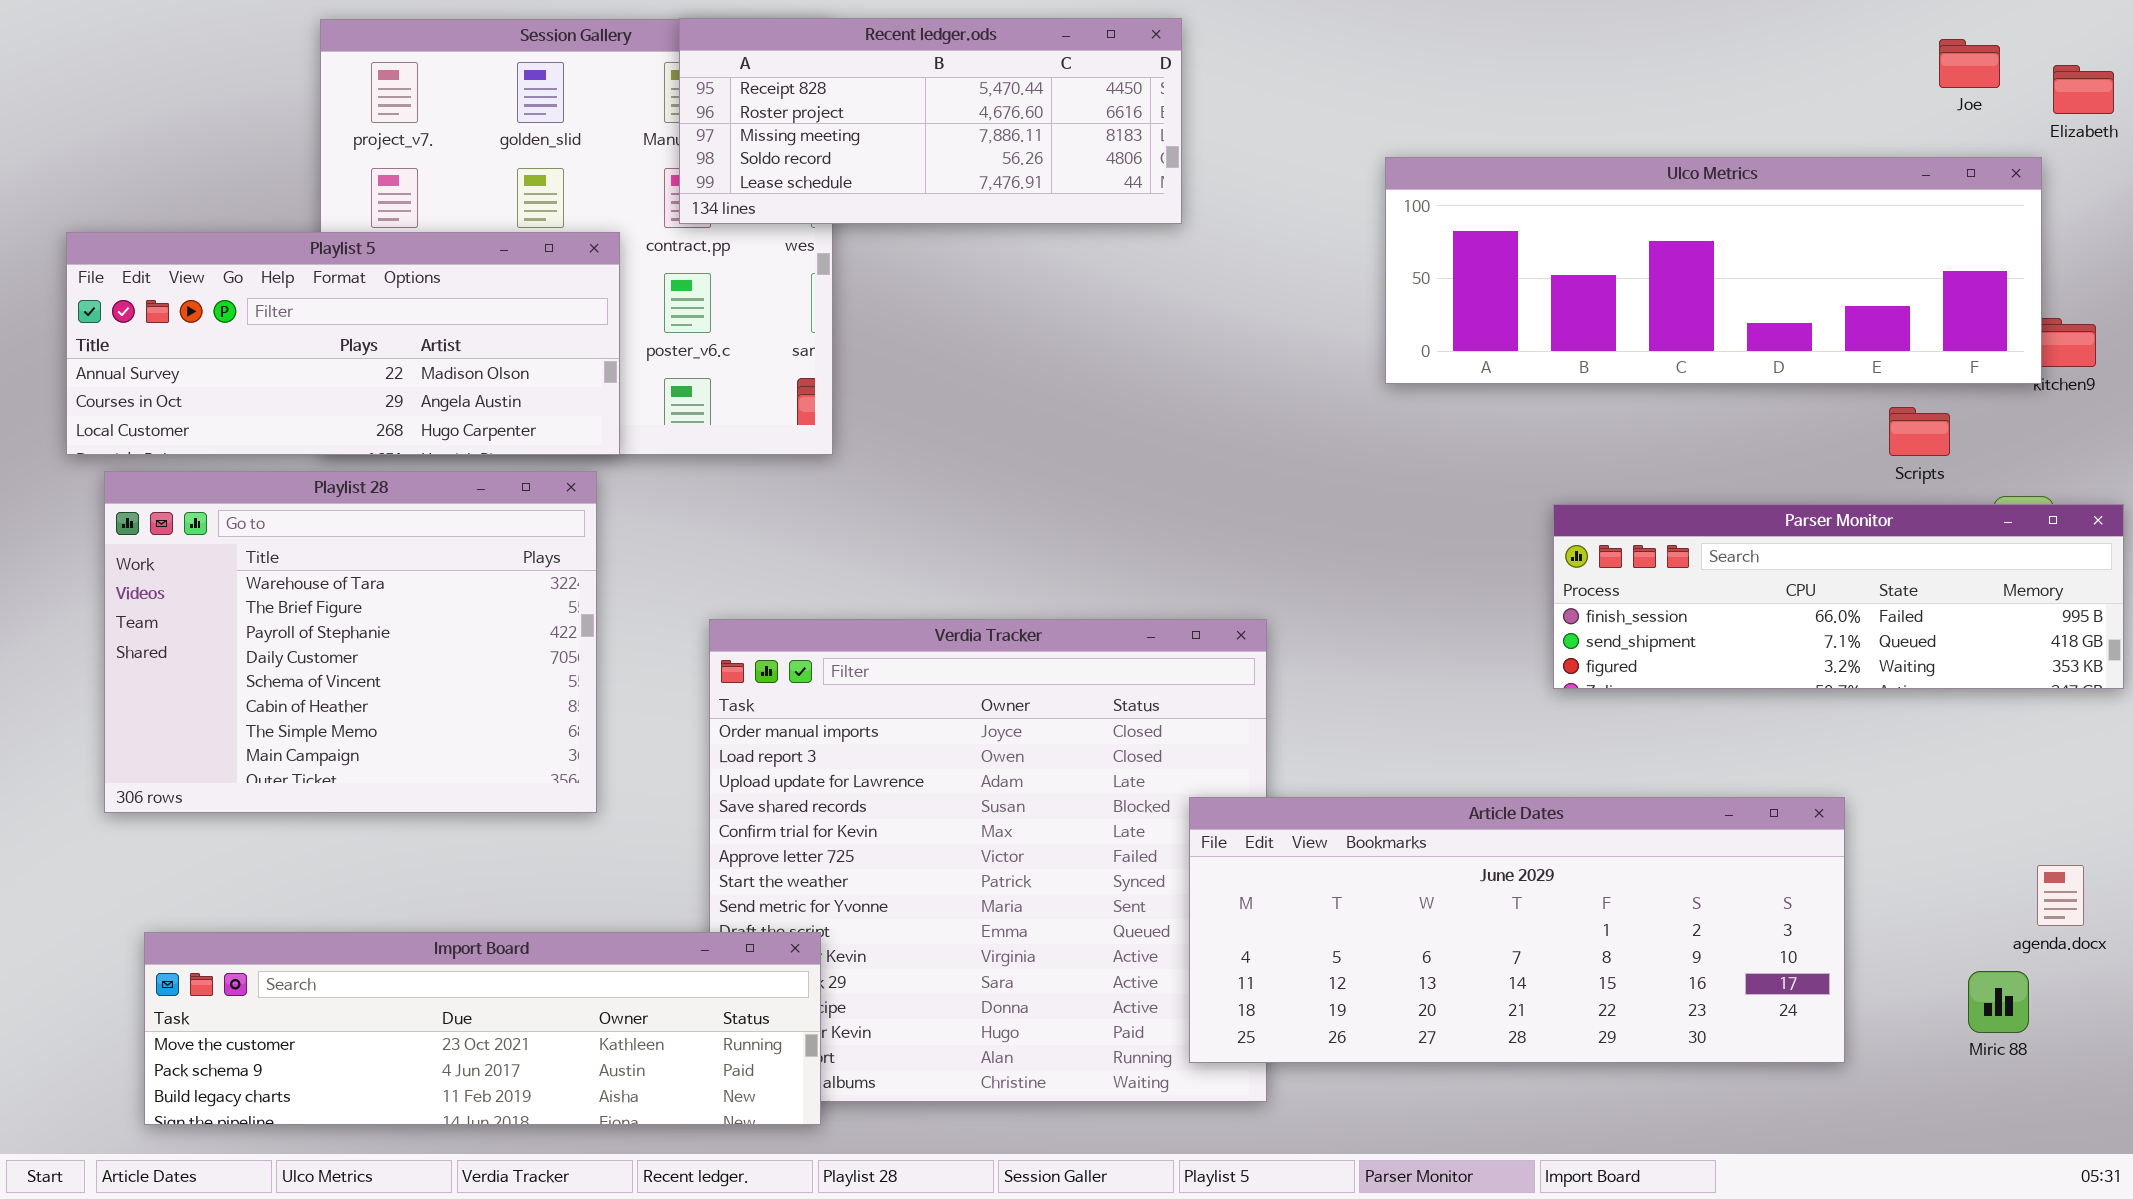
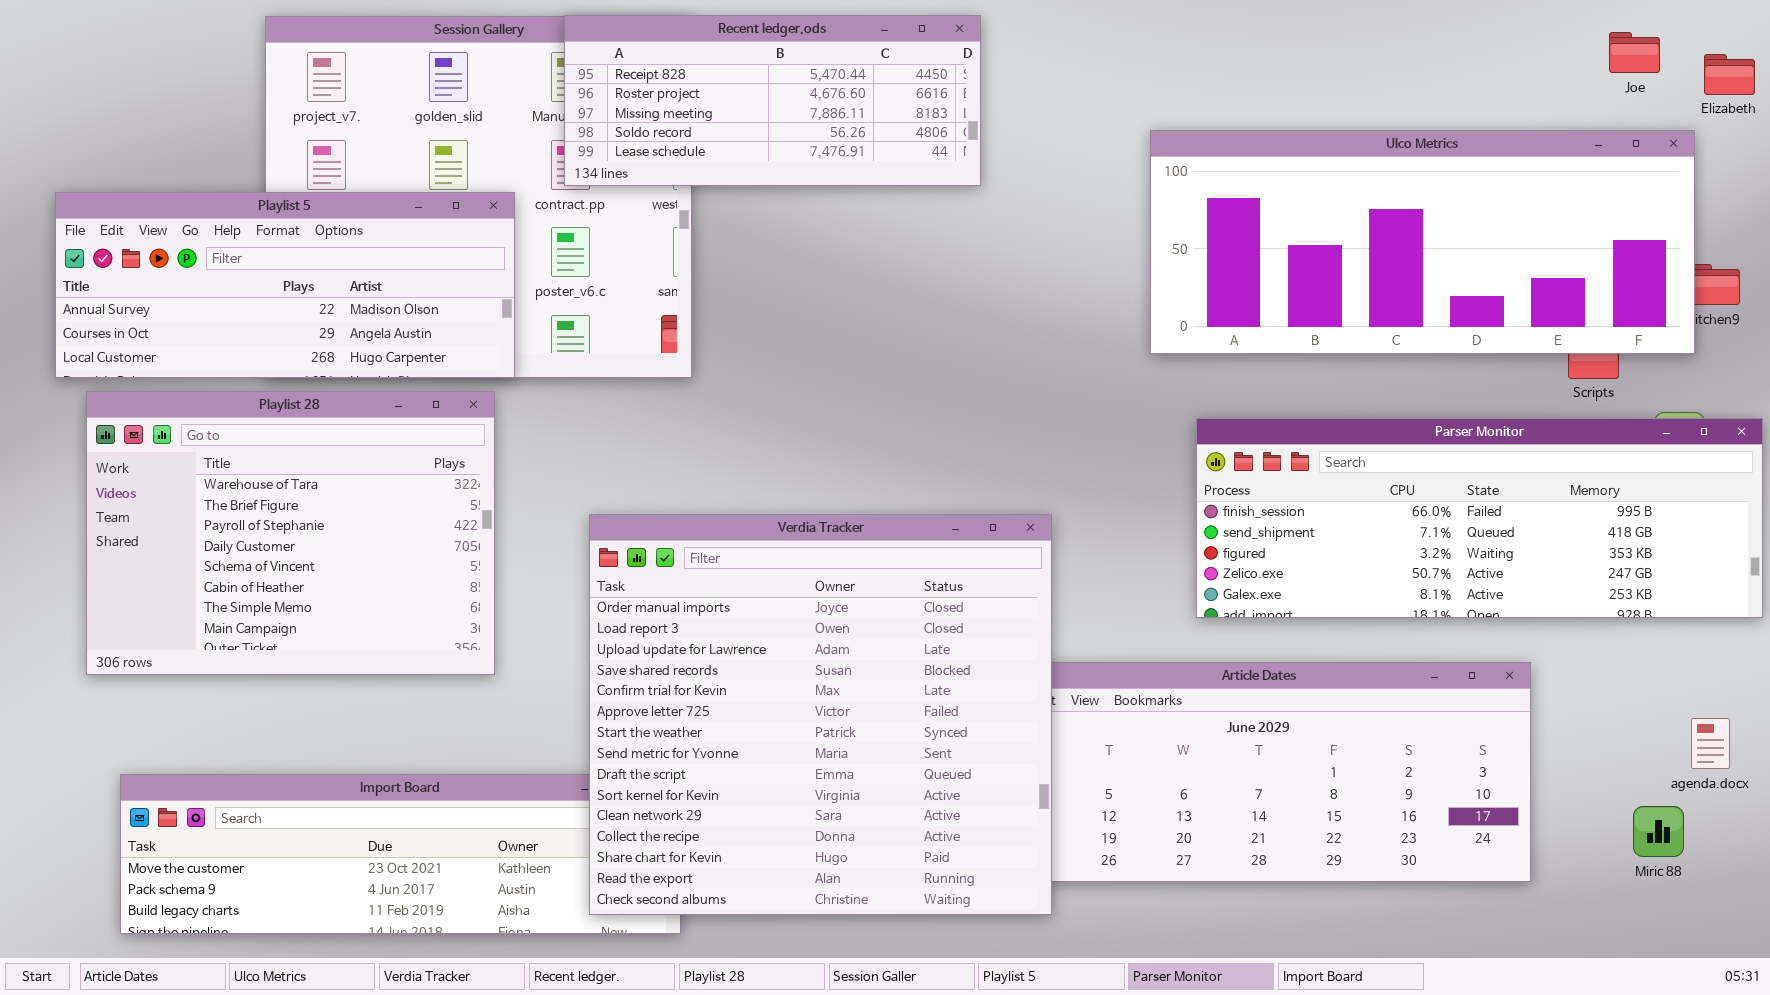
Ulco Metrics: [1385,157,2042,384] -> [1150,130,1695,354], resized
Parser Monitor: [1553,504,2124,689] -> [1196,418,1763,618], resized
Verdia Tracker: [709,619,1267,1102] -> [589,514,1052,915], raised

